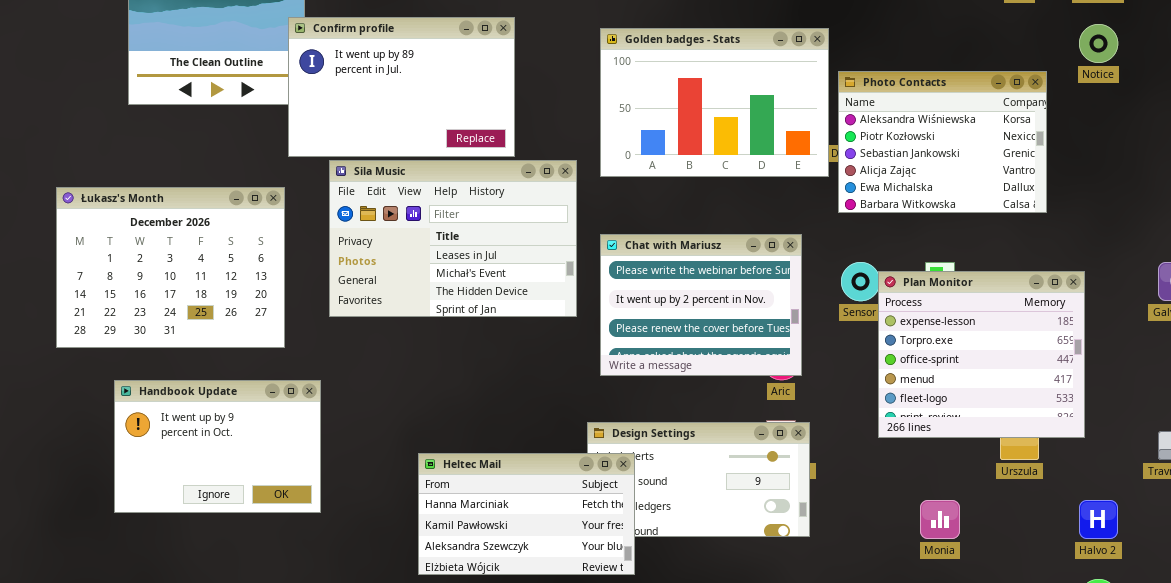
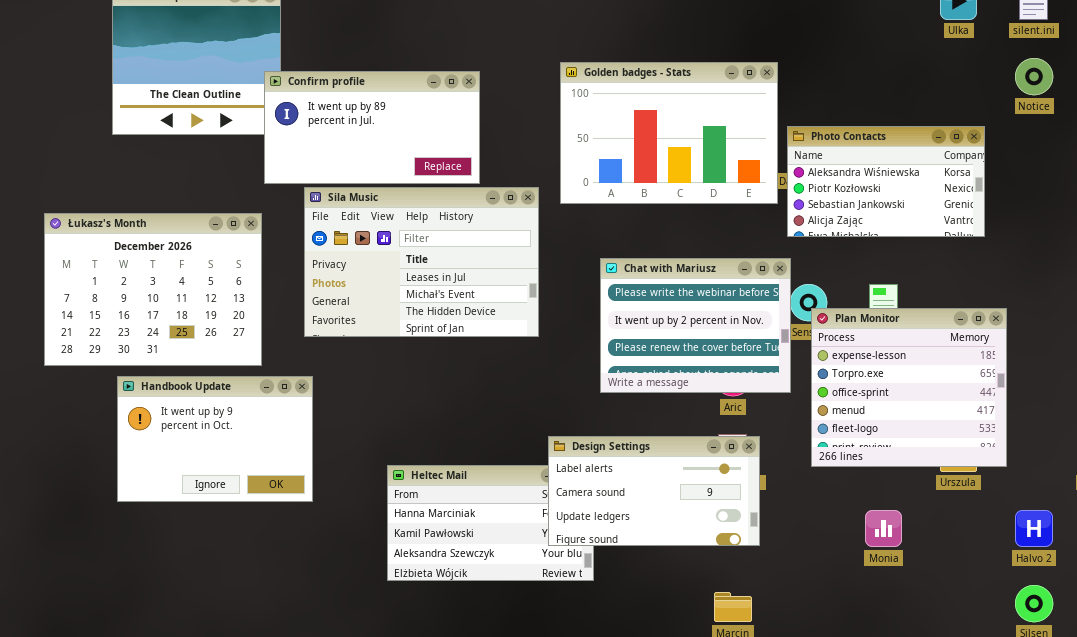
Confirm profile: [288,17,515,157] -> [264,71,480,184], resized
Photo Contacts: [838,71,1047,213] -> [787,126,985,237], resized
Chat with Mariusz: [600,234,802,376] -> [600,258,791,393], moved
Plan Monitor: [878,271,1085,438] -> [811,308,1007,467], moved
Handbook Update: [114,380,321,513] -> [117,376,313,502], moved
Design Settings: [587,422,810,537] -> [548,436,760,546], raised

